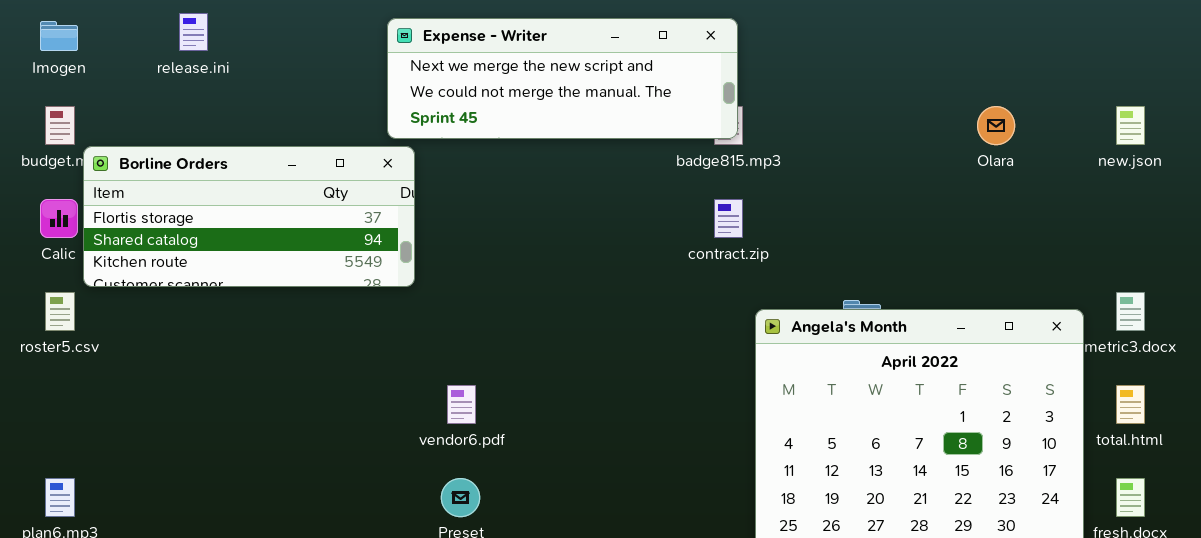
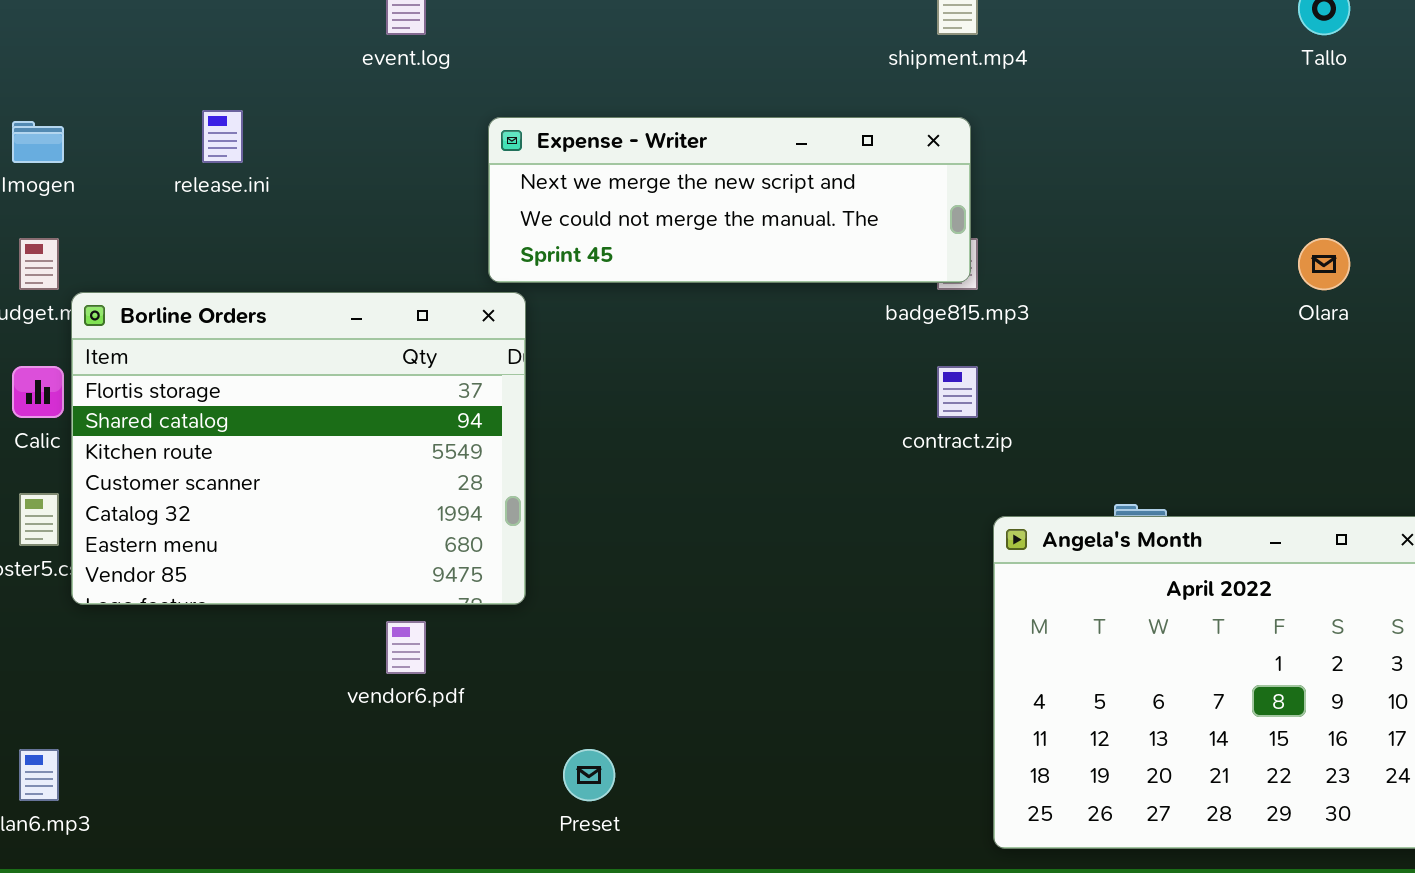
Borline Orders: [83,146,415,287] -> [71,292,526,605], resized
vendor6.pdf: [447,385,476,424] -> [386,621,426,674], moved

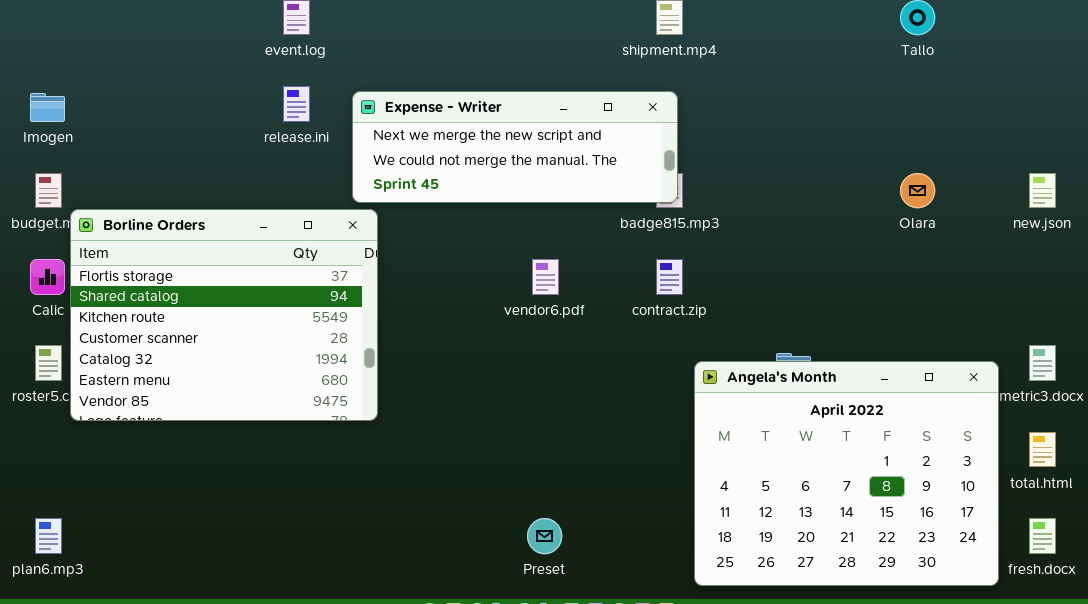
release.ini: [202,110,243,163] -> [283,86,310,122], moved
vendor6.pdf: [386,621,426,674] -> [532,259,559,295], moved
Preset: [563,749,615,801] -> [527,518,562,554], moved

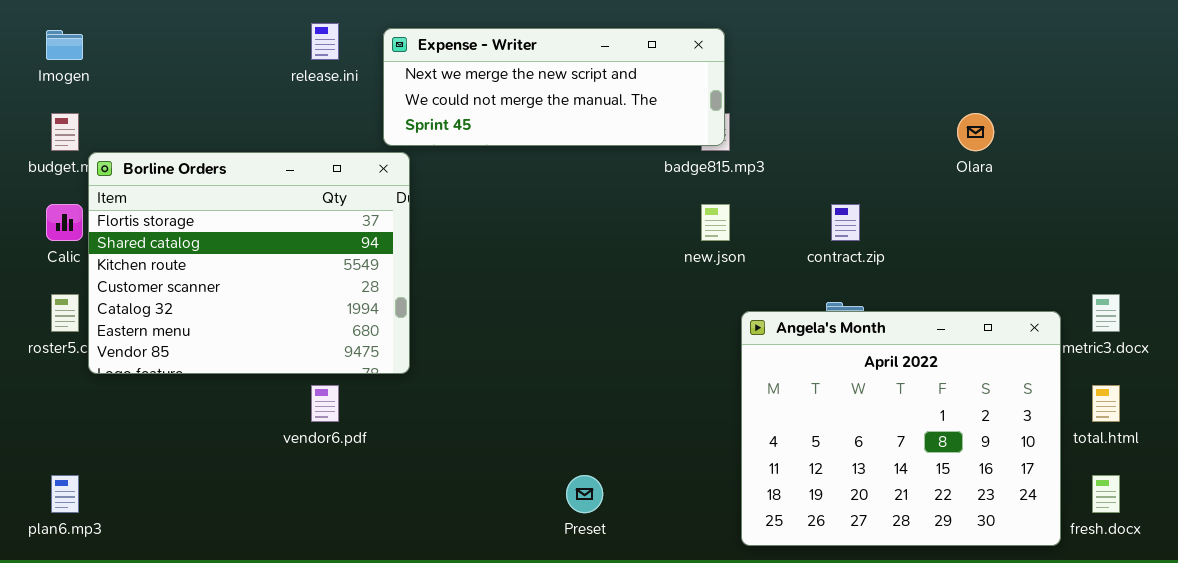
new.json: [1029,173,1056,208] -> [701,204,730,241], moved
vendor6.pdf: [532,259,559,295] -> [311,385,339,422], moved
contract.zip: [656,259,683,295] -> [831,204,860,241], moved

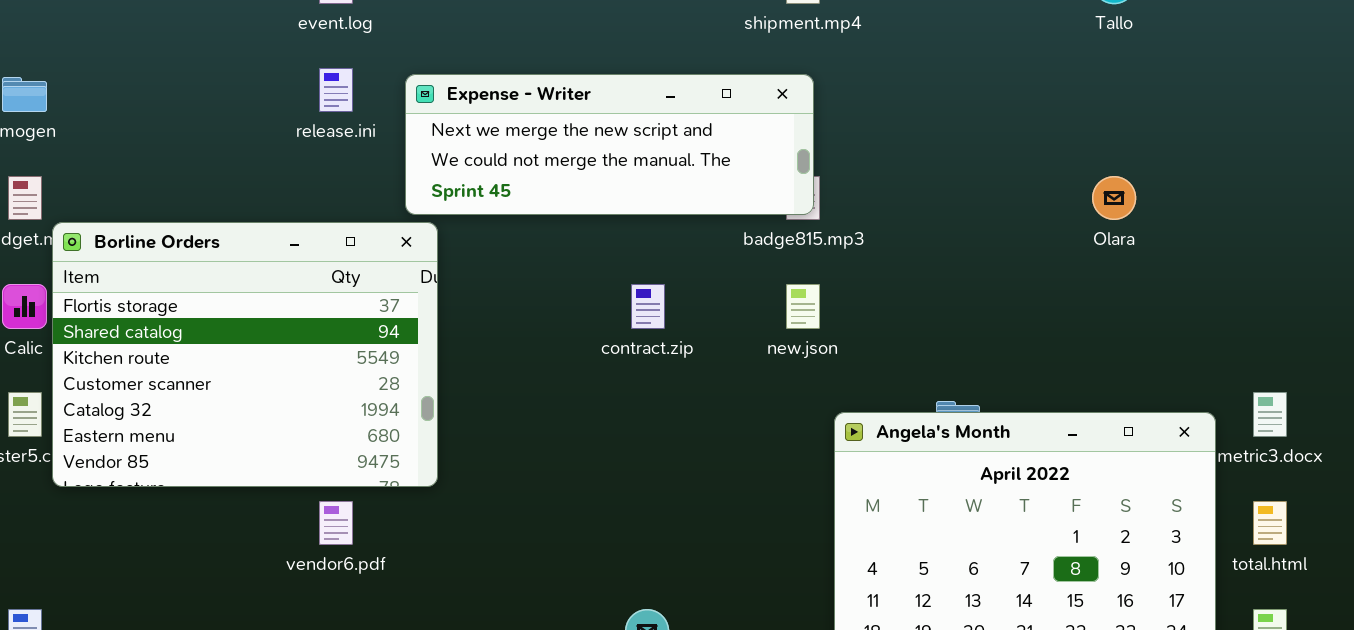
contract.zip: [831,204,860,241] -> [631,284,665,329], moved

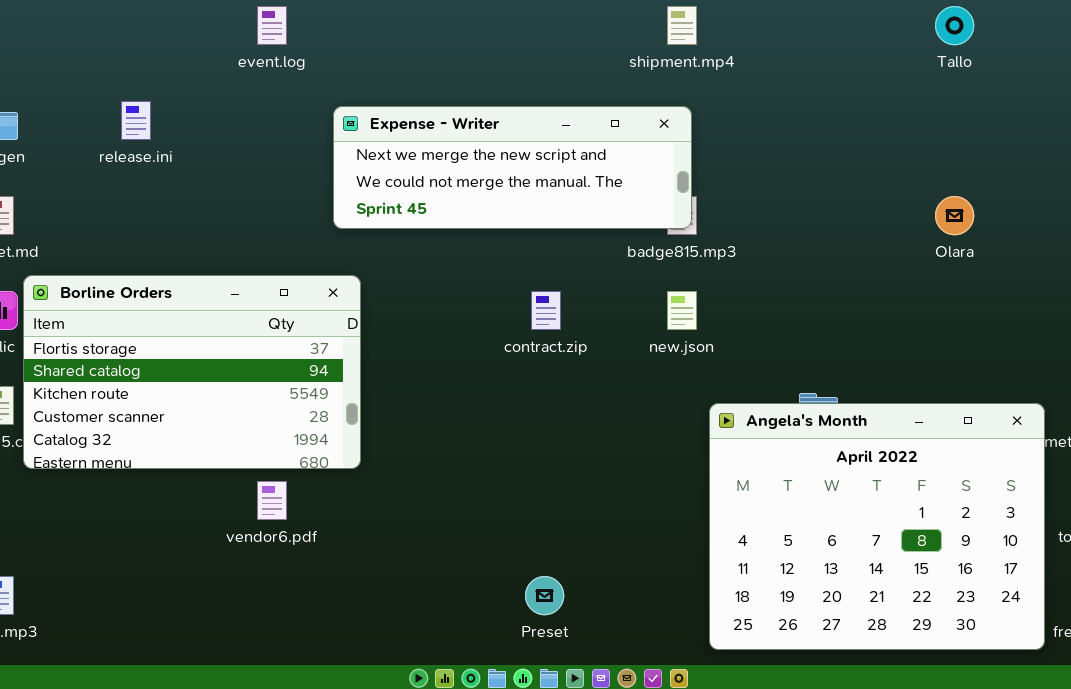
release.ini: [319,68,353,112] -> [121,101,151,140], moved
Borline Orders: [52,222,438,487] -> [23,275,361,469], resized

